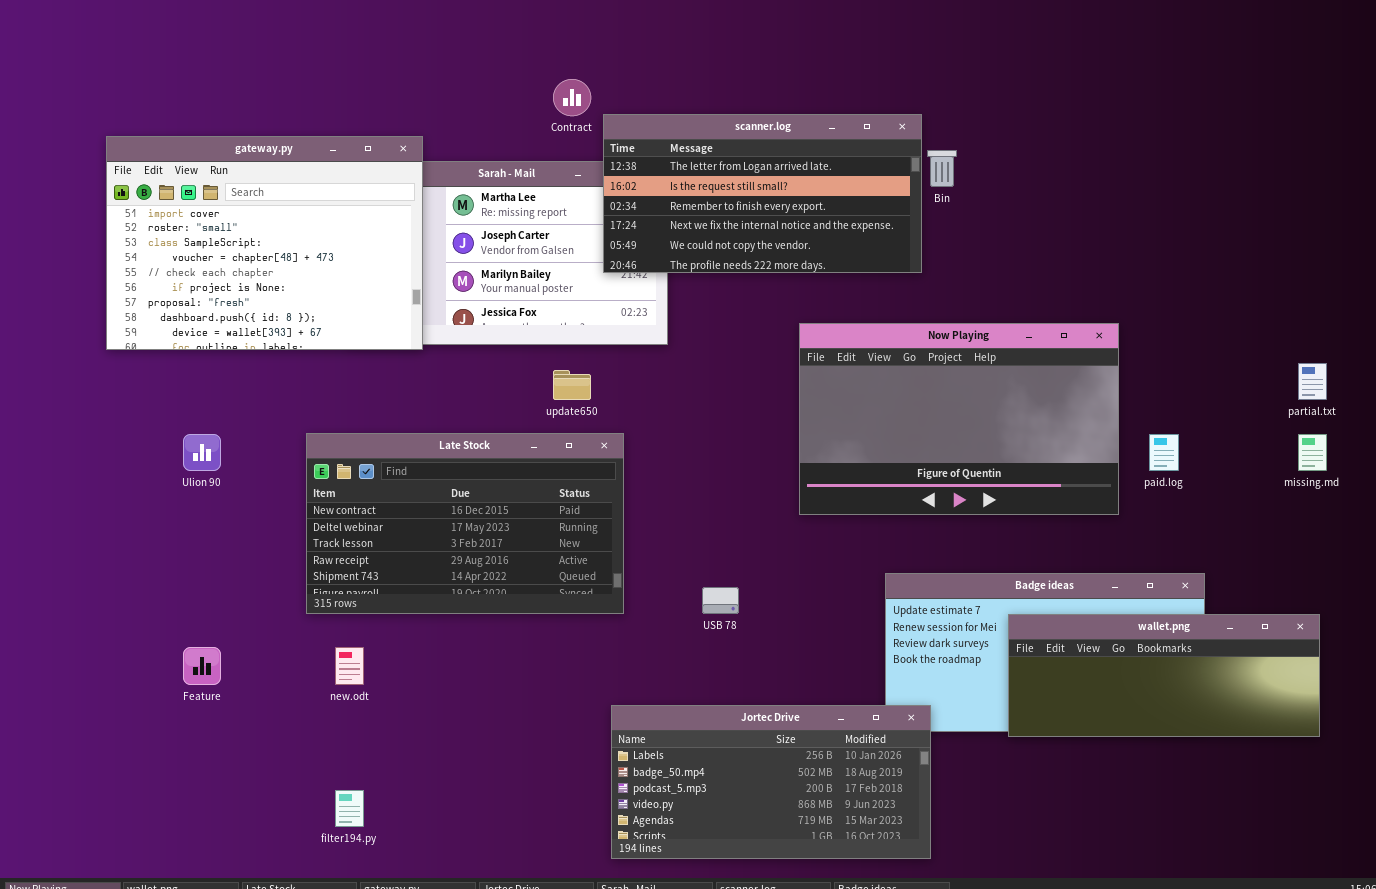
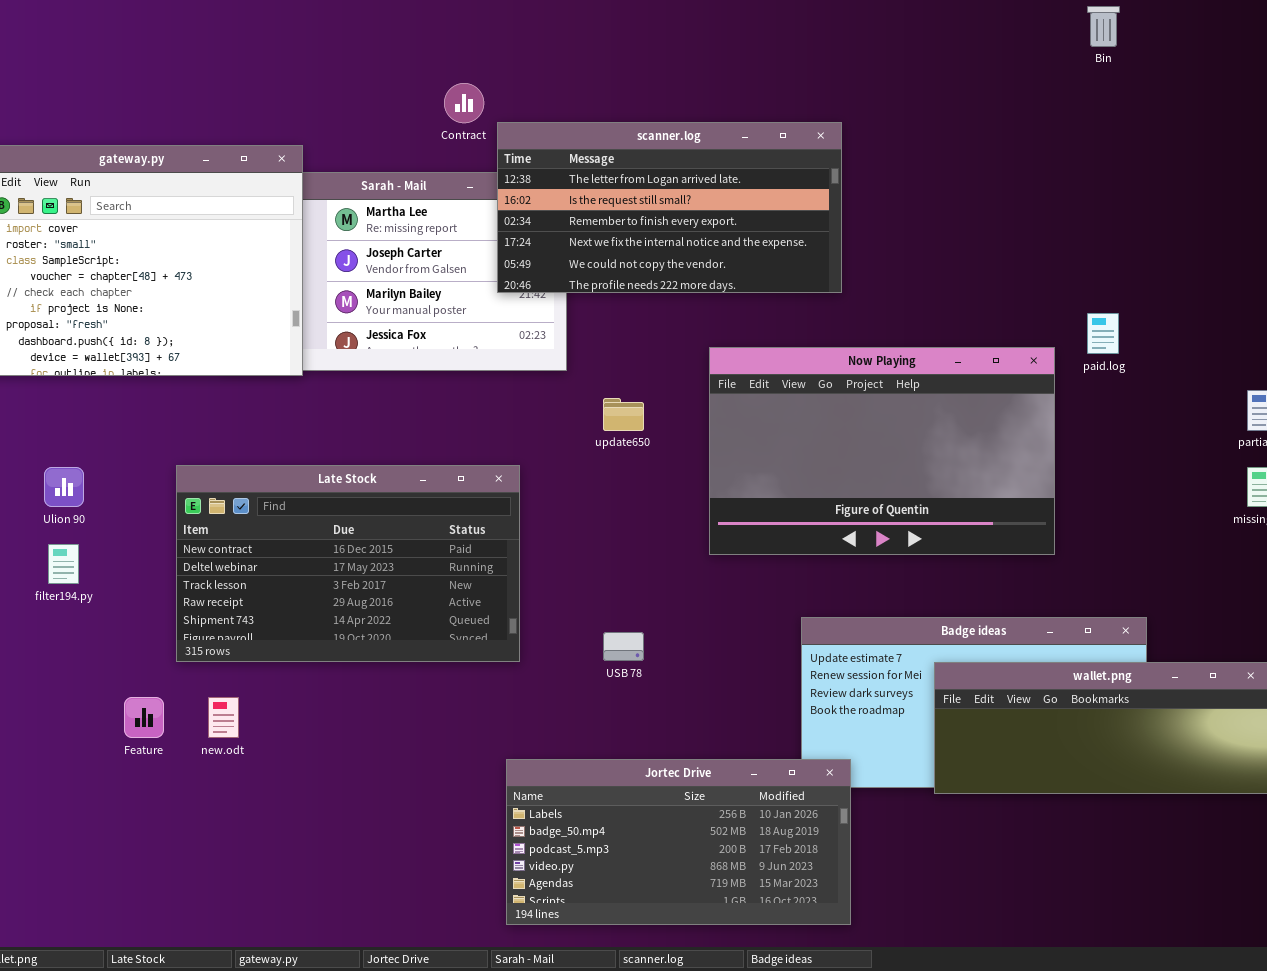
Bin: [927,150,957,187] -> [1087,6,1120,47], moved
update650: [553,370,591,400] -> [603,398,644,431], moved
paid.log: [1149,434,1179,471] -> [1087,313,1119,354], moved
Feature: [183,647,221,685] -> [124,697,164,738], moved
filter194.py: [335,790,364,827] -> [48,544,79,584], moved

